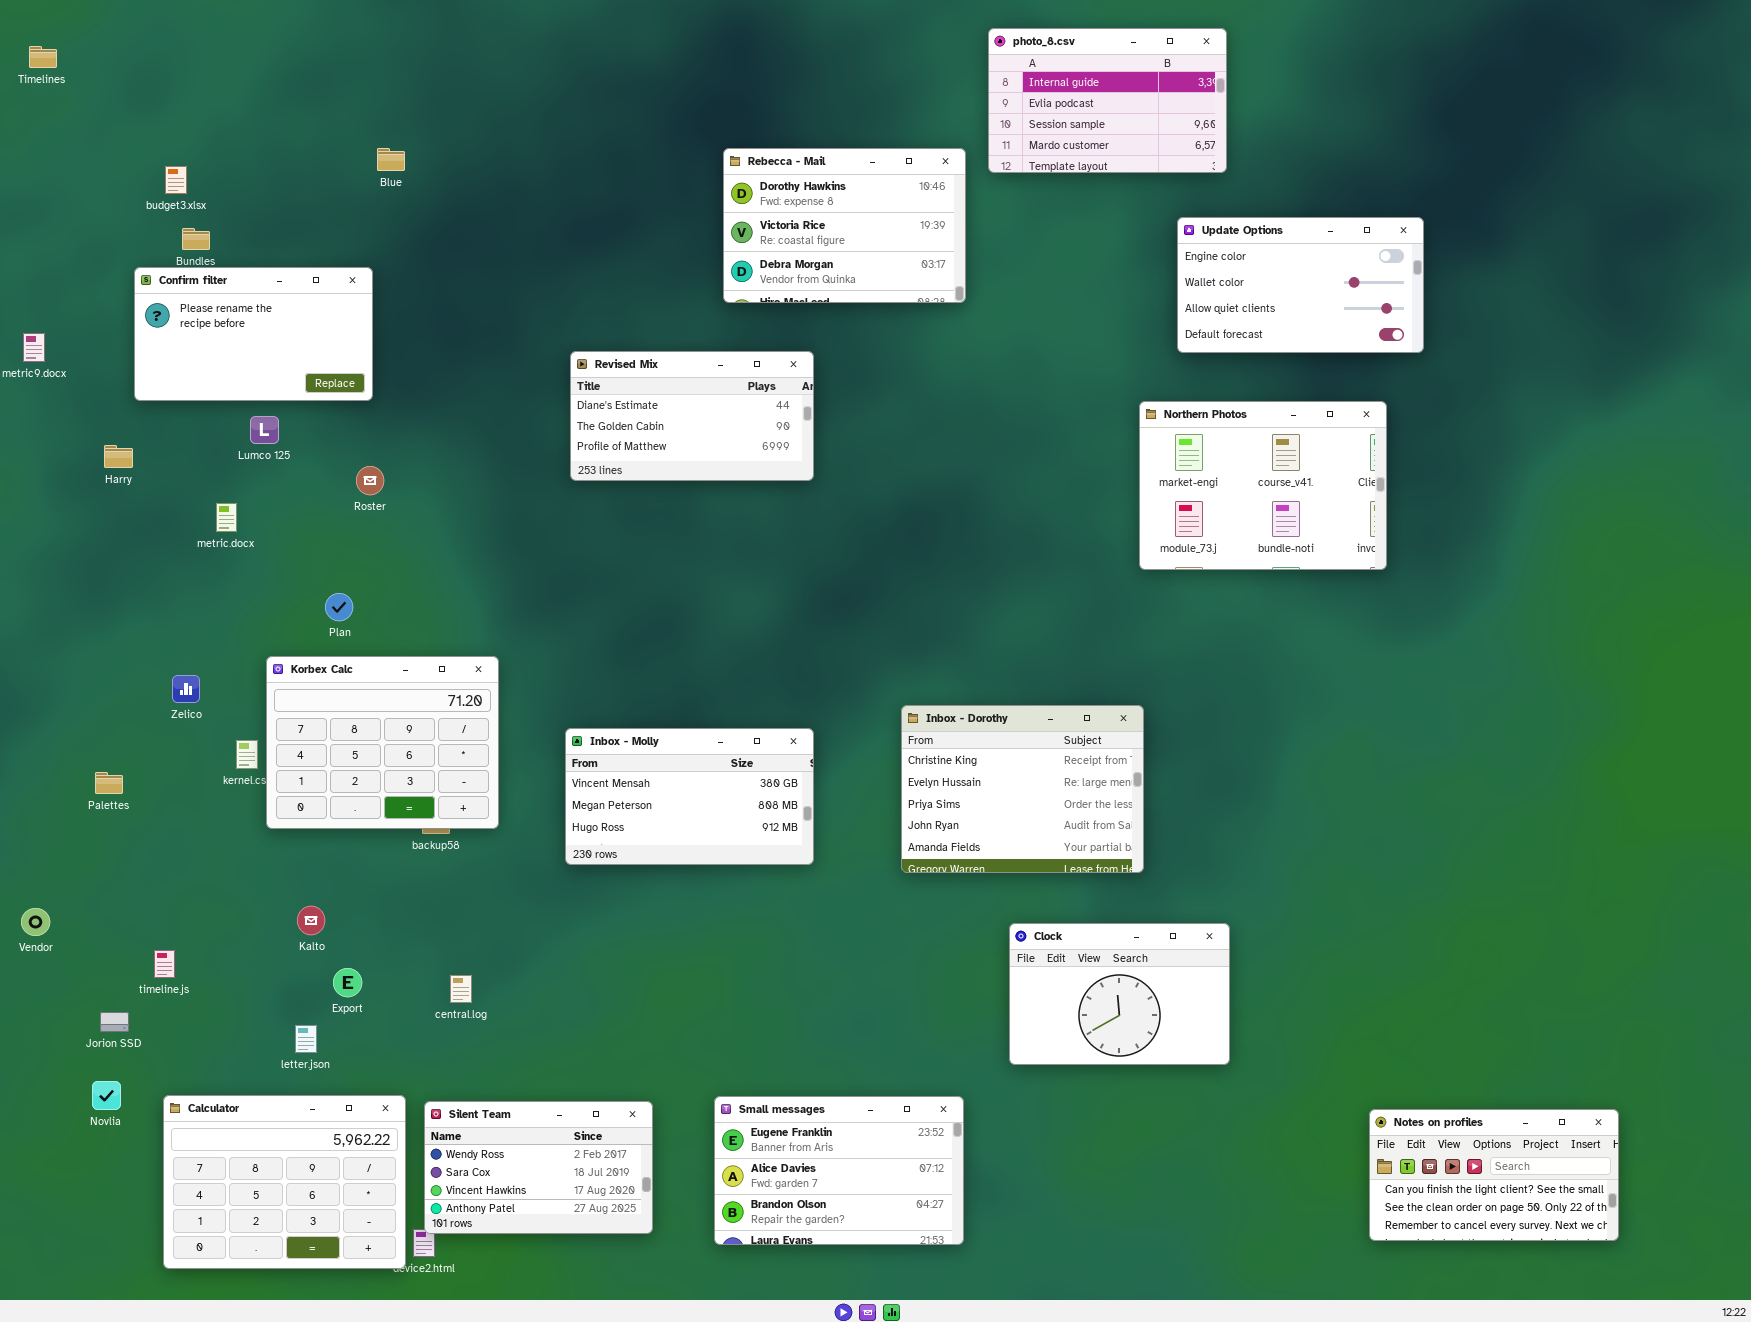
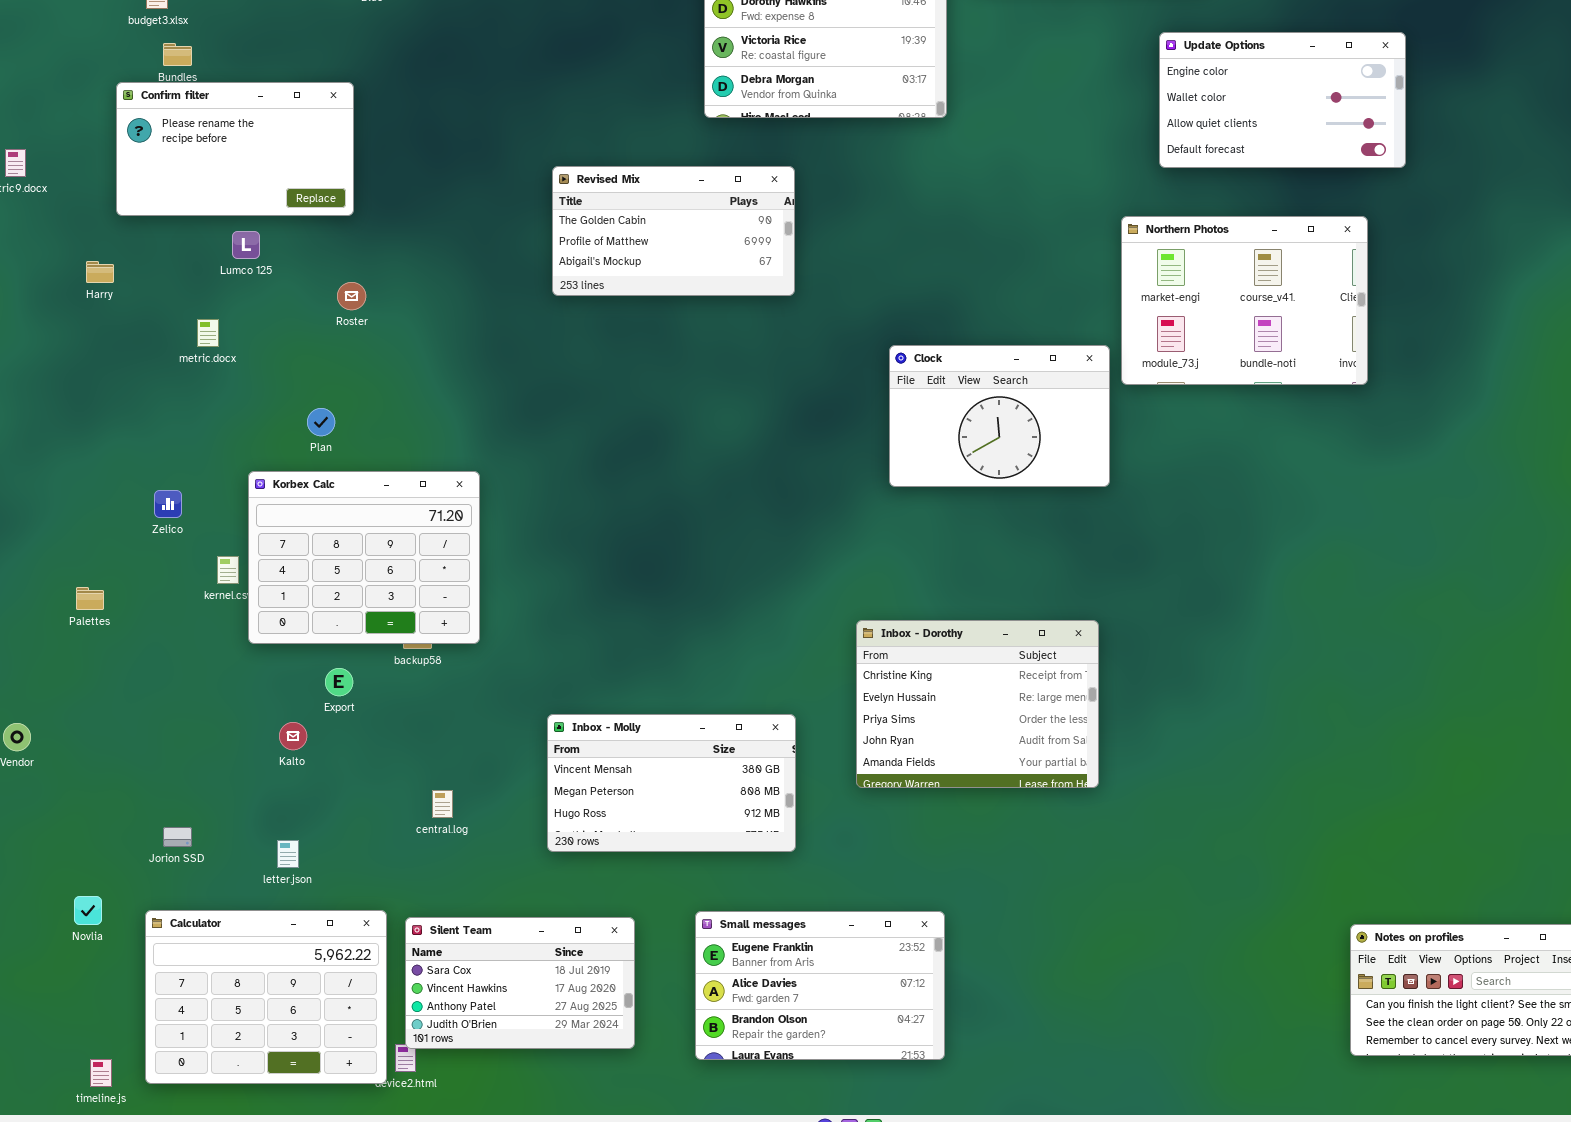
Revised Mix: [570,351,814,481] -> [552,166,795,296], scrolled down 1 row
Inbox - Dorothy: [901,705,1144,873] -> [856,620,1099,788], moved
Inbox - Molly: [565,728,814,865] -> [547,714,796,852], moved
Clock: [1009,923,1230,1065] -> [889,345,1110,487], moved
timeline.js: [154,950,175,978] -> [90,1059,112,1087], moved
Export: [333,968,362,997] -> [325,668,353,696], moved
Jorion SSD: [100,1012,129,1032] -> [163,827,192,847], moved
Silent Team: [424,1101,653,1234] -> [405,917,635,1049], scrolled down 1 row

